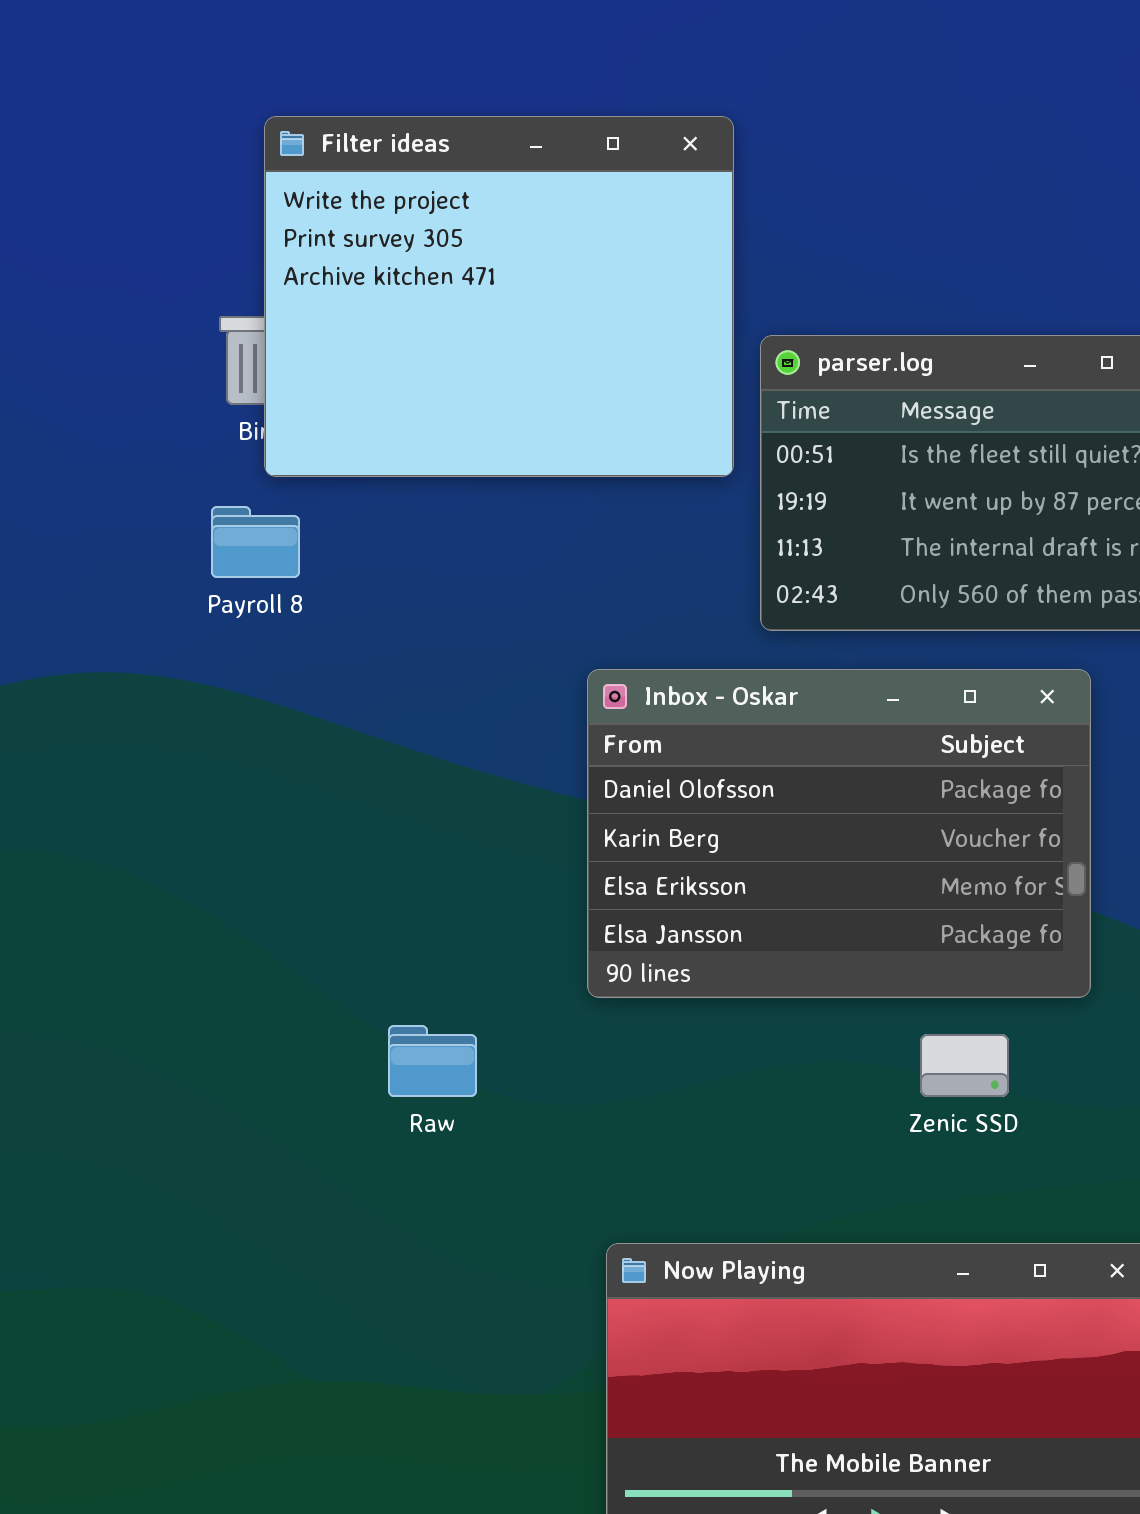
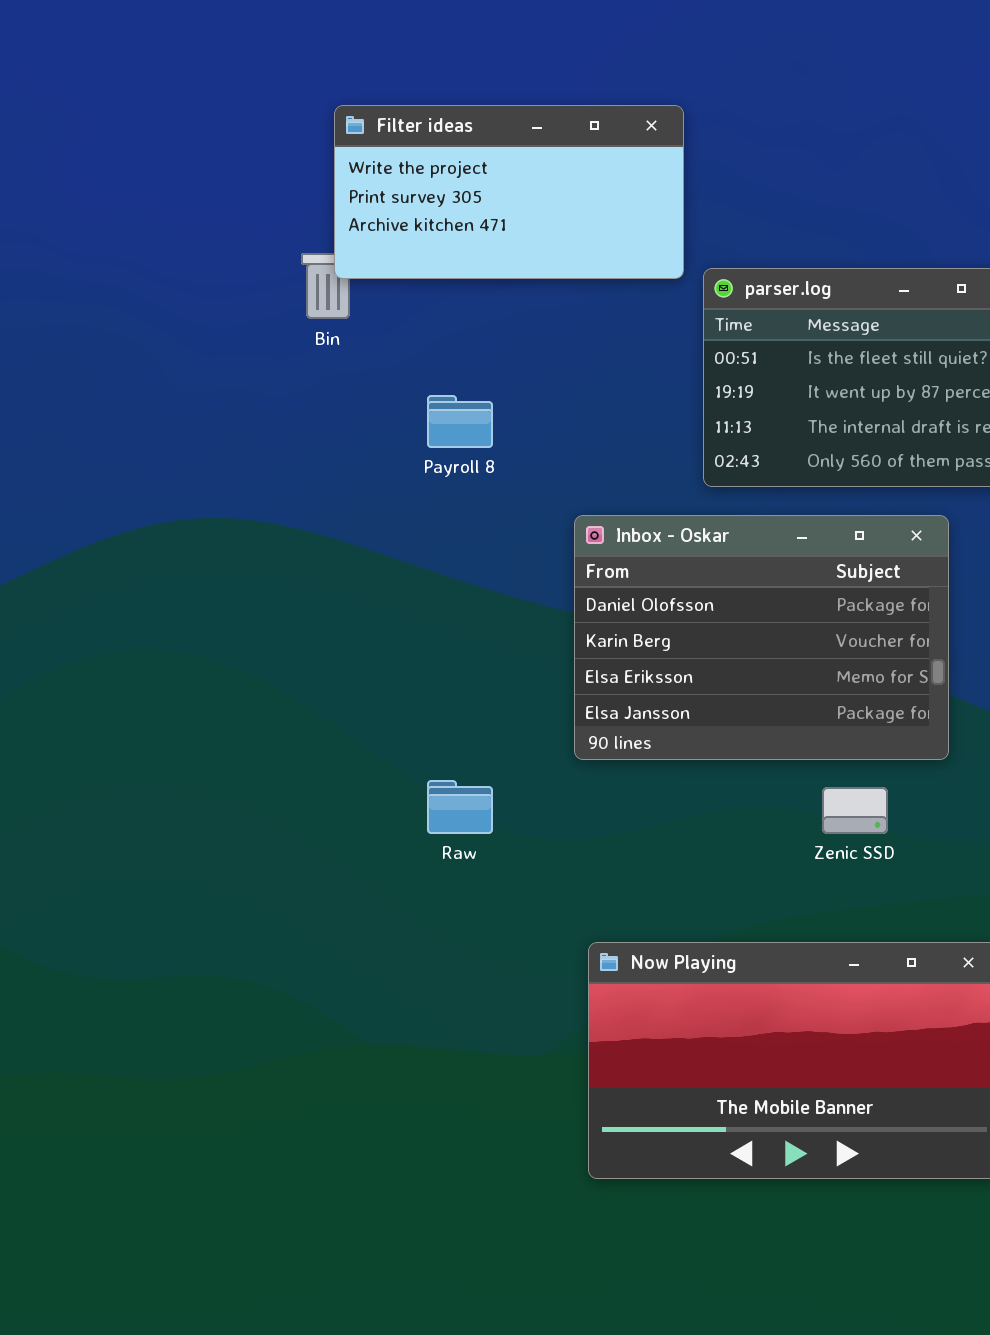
Filter ideas: [264,116,734,477] -> [334,105,684,279], resized
Payroll 8: [211,506,300,578] -> [427,395,493,448], moved

